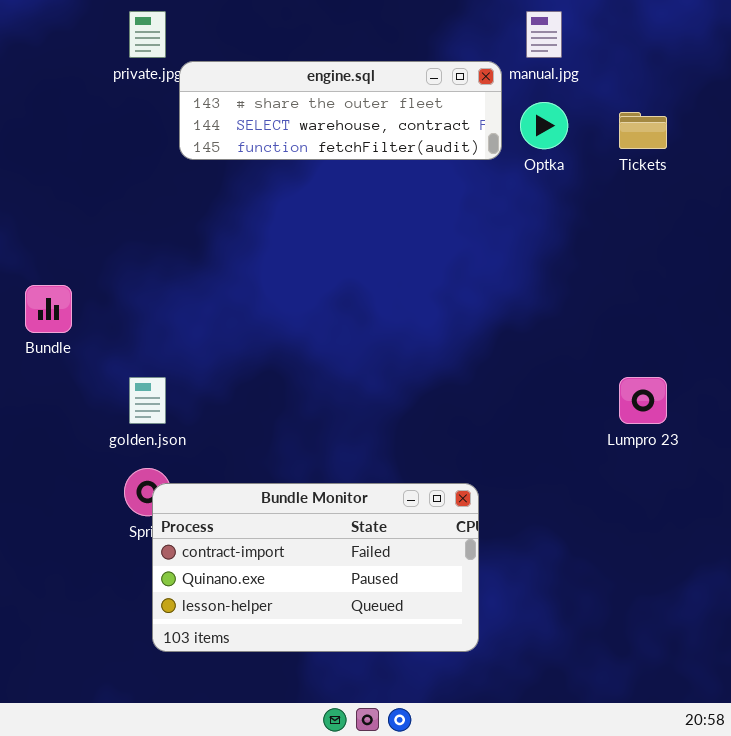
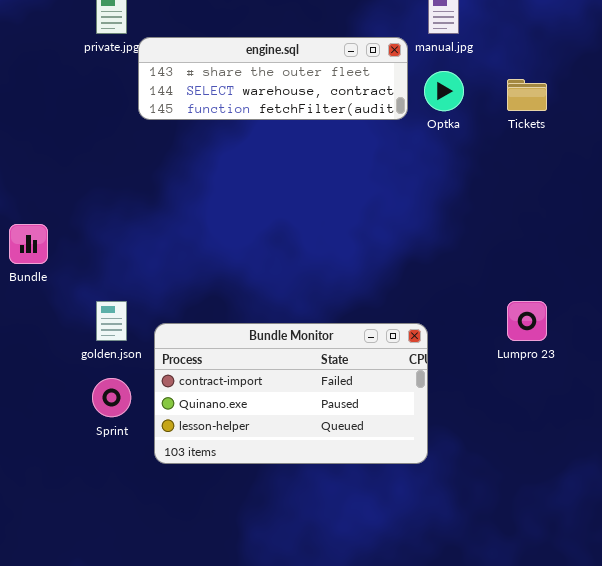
Bundle Monitor: [152,483,479,652] -> [154,323,428,464], moved

